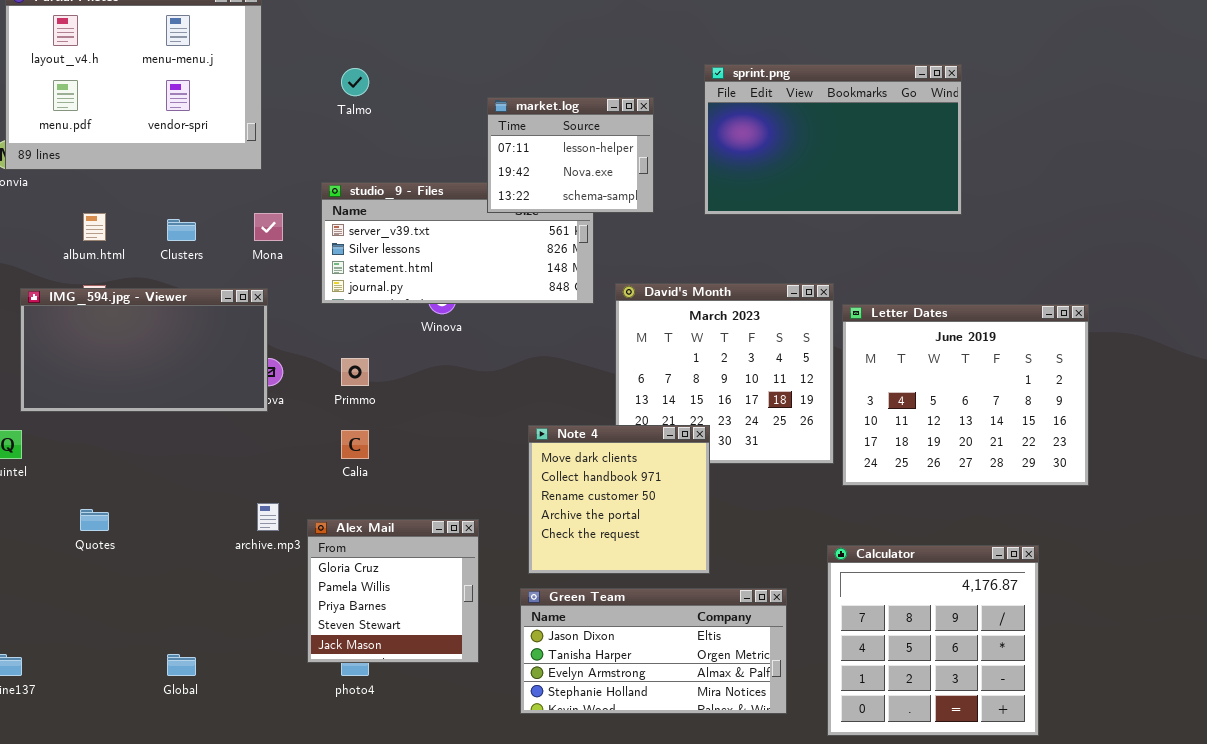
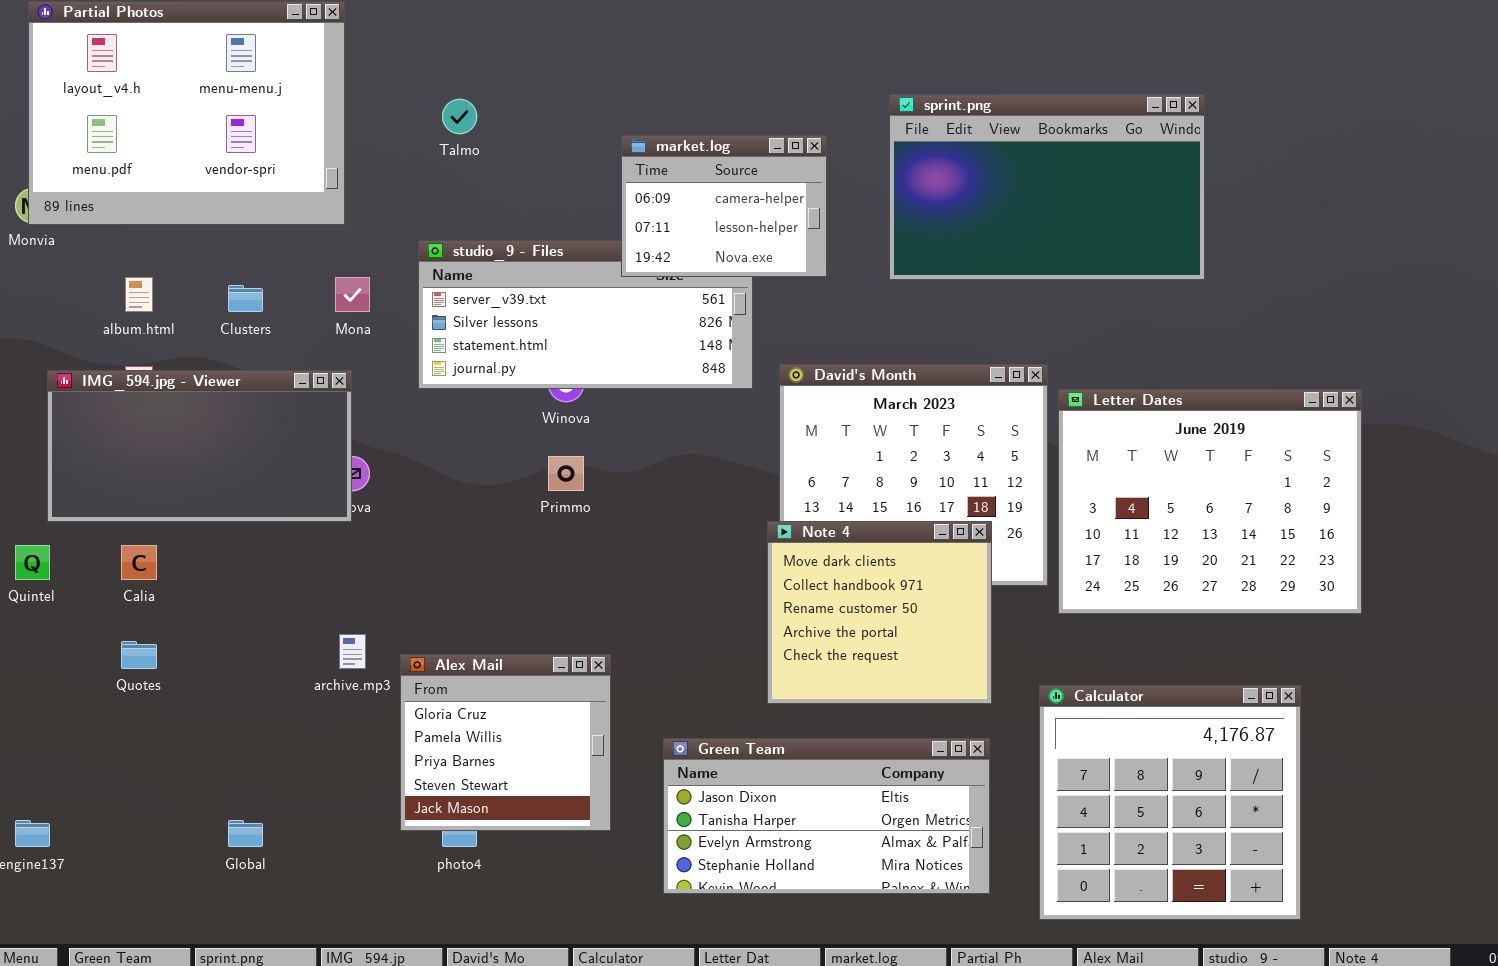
market.log: [487,97,654,213] -> [621,135,827,277], scrolled up 1 row
Primmo: [341,358,369,386] -> [548,456,584,491], moved
Note 4: [528,425,710,574] -> [767,521,992,704], moved
Calia: [341,430,369,459] -> [121,545,157,580], moved

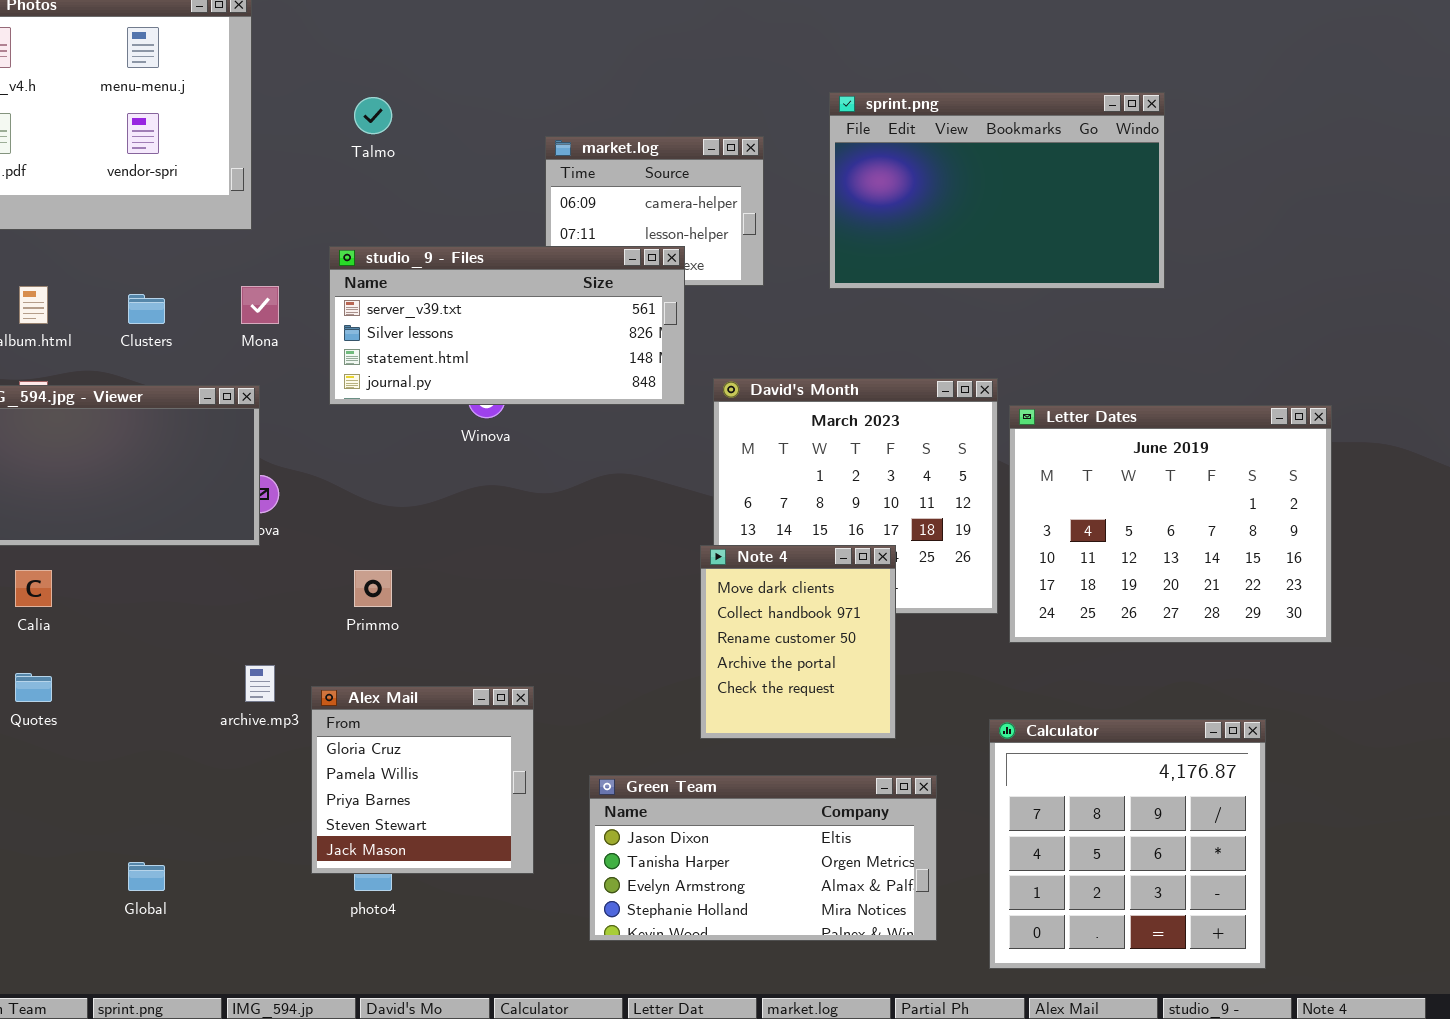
studio_9 - Files: [418,240,753,389] -> [329,246,685,405], raised
Primmo: [548,456,584,491] -> [354,570,392,607], moved
Note 4: [767,521,992,704] -> [700,545,896,739], resized

